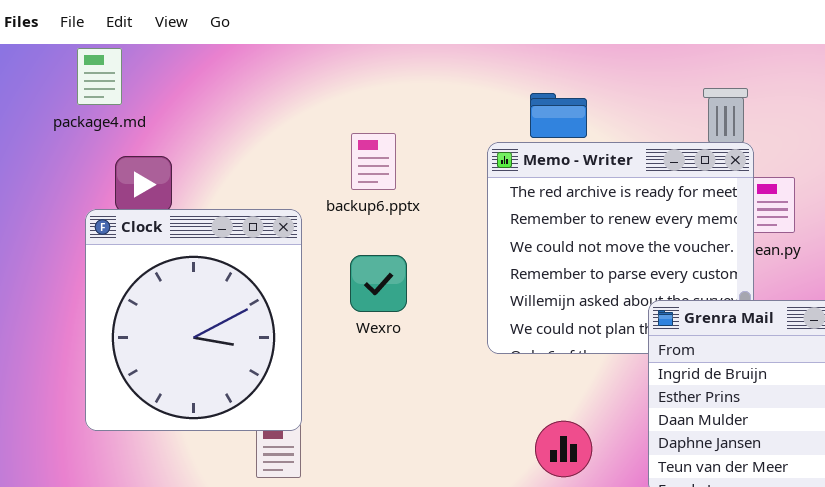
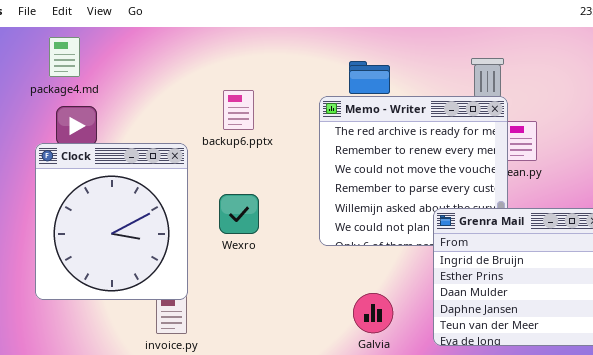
package4.md: [77,48,122,105] -> [49,37,80,77], moved
Wexro: [350,255,407,312] -> [219,194,259,234], moved

